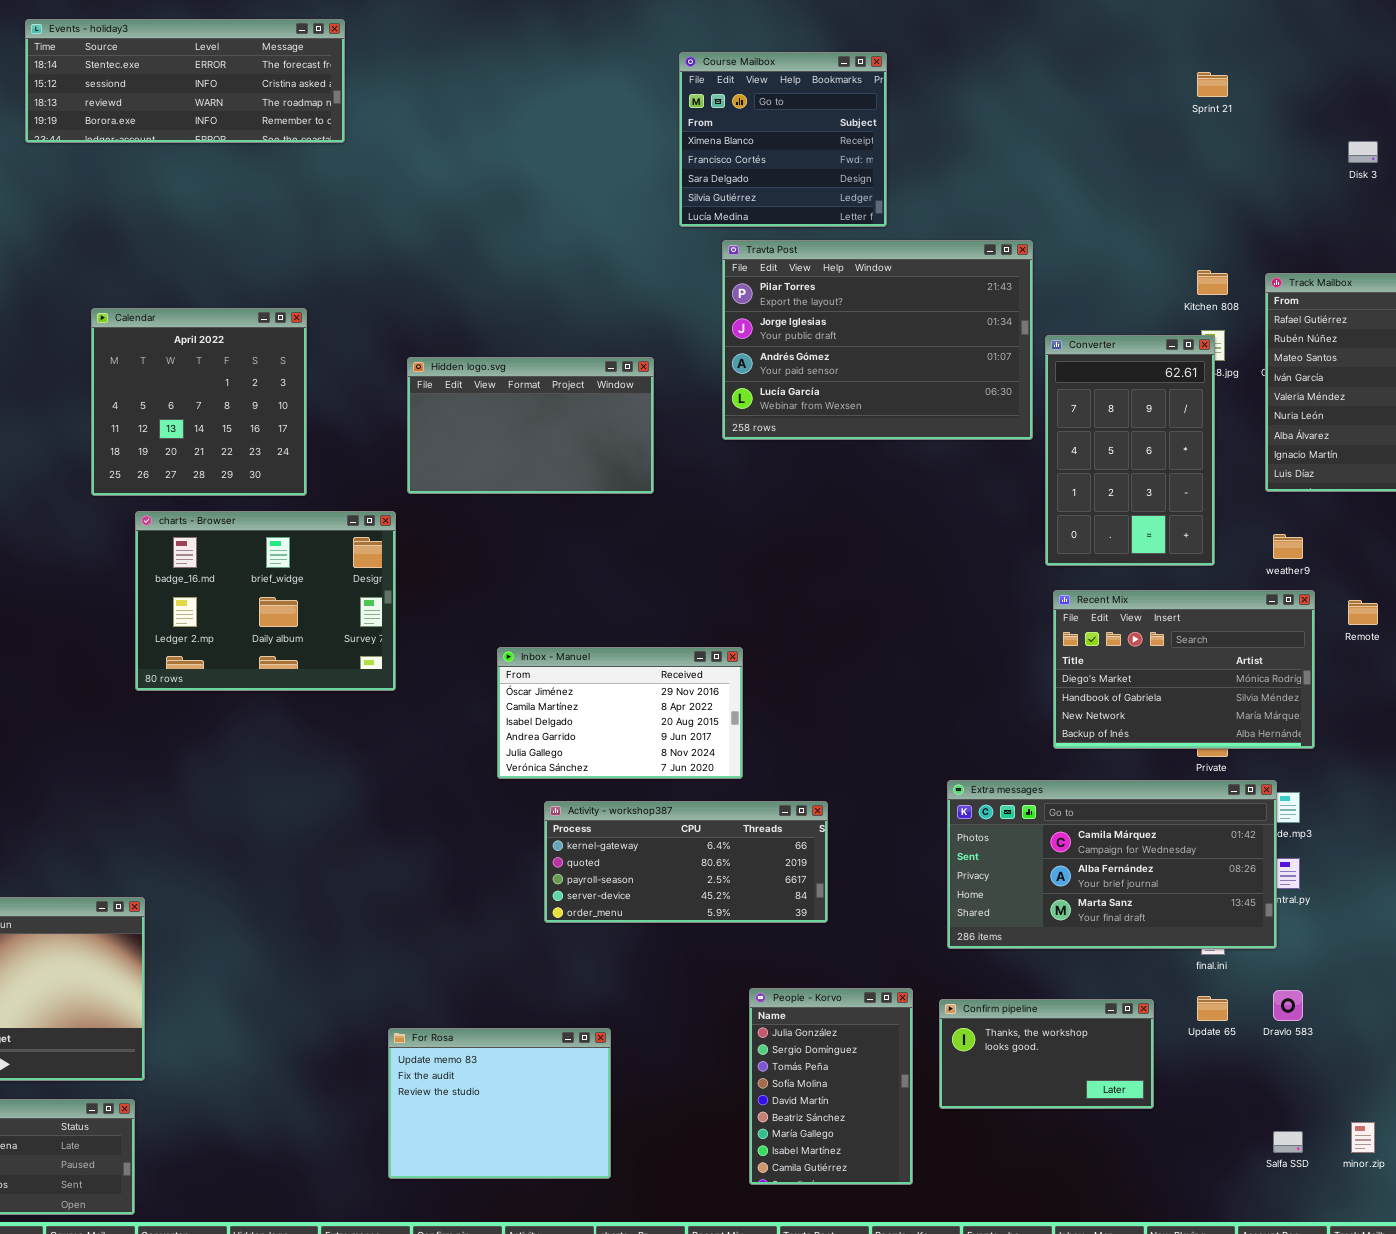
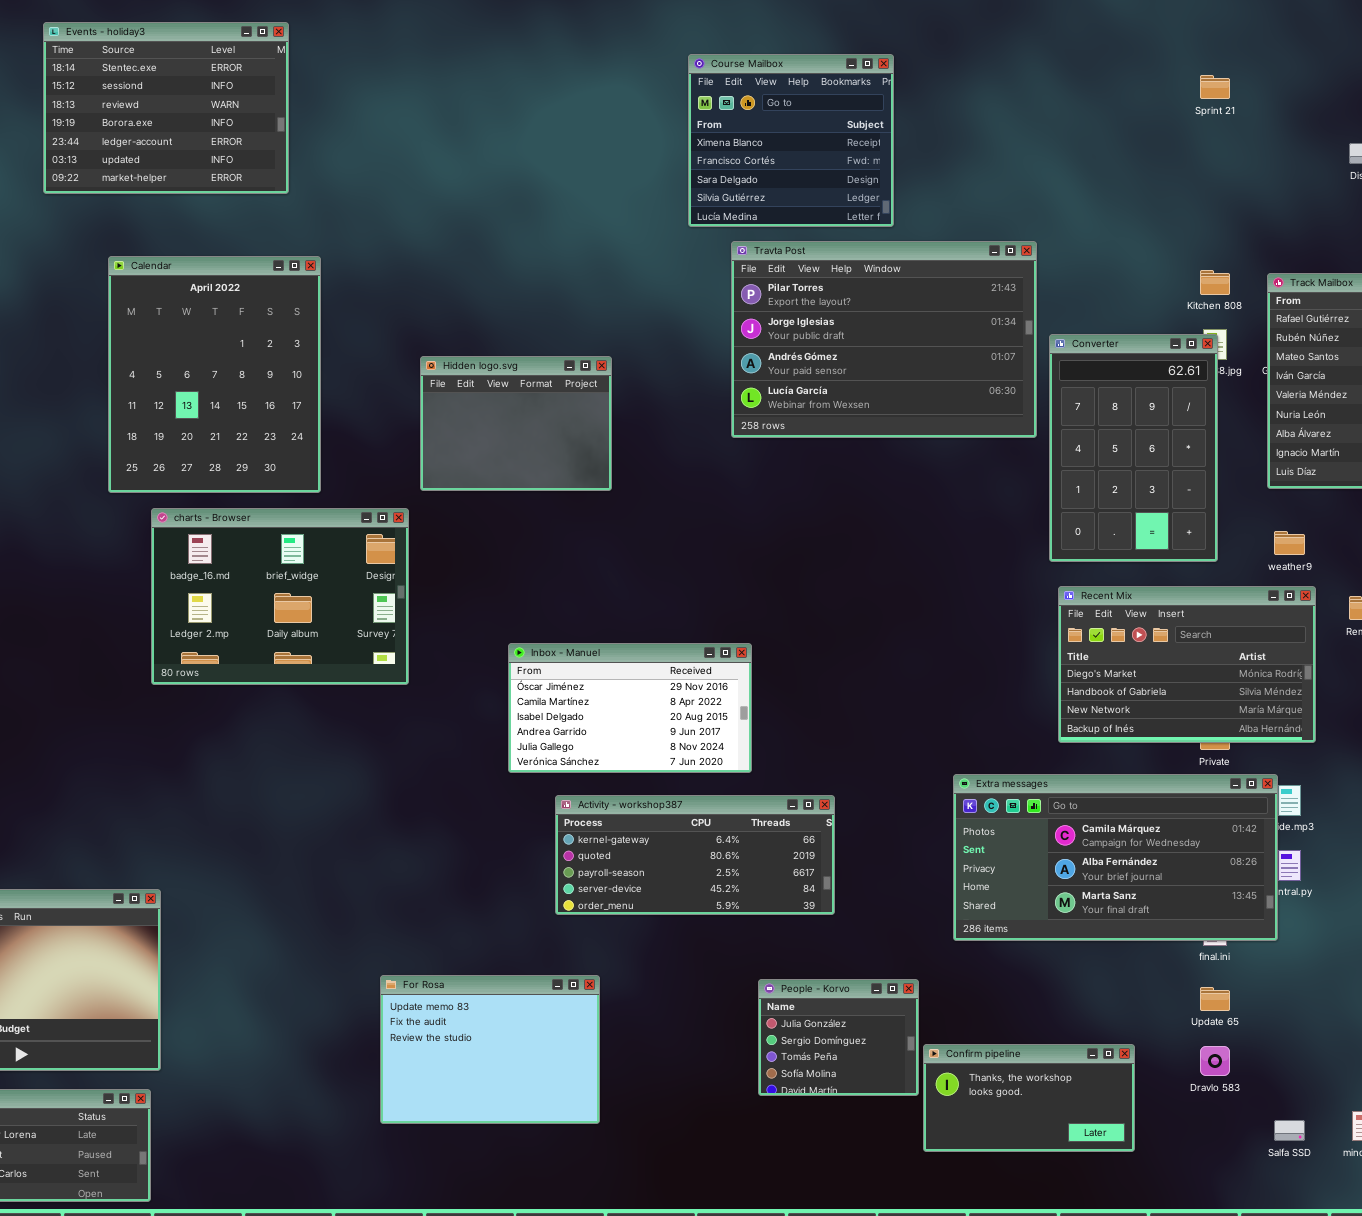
Events - holiday3: [25,19,345,143] -> [43,22,289,194], resized
Calendar: [91,308,307,496] -> [108,256,321,493], resized
Hidden logo.svg: [407,357,654,494] -> [420,356,612,491], resized
People - Korvo: [749,988,913,1185] -> [758,979,919,1096], resized
Dravlo 583: [1273,990,1303,1021] -> [1200,1046,1230,1076], moved
Confirm pipeline: [939,999,1154,1109] -> [923,1044,1135,1152], moved
For Rosa: [388,1028,611,1179] -> [380,975,600,1124], moved

